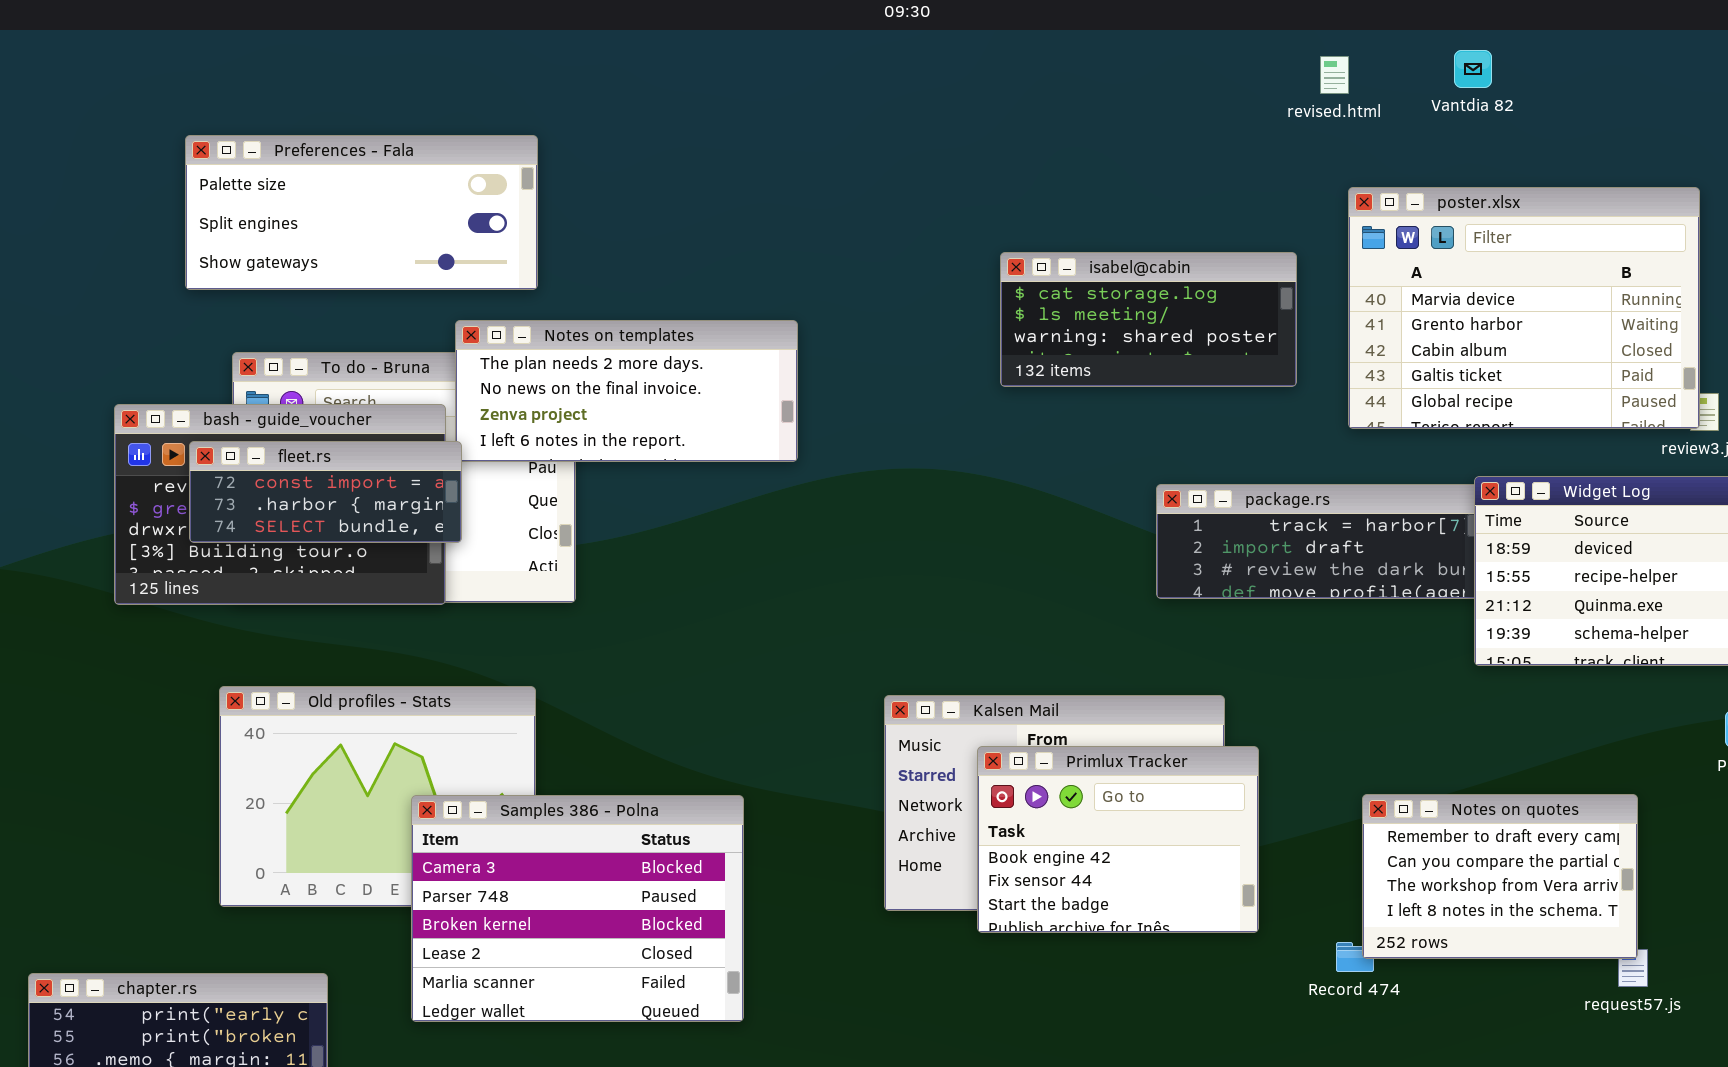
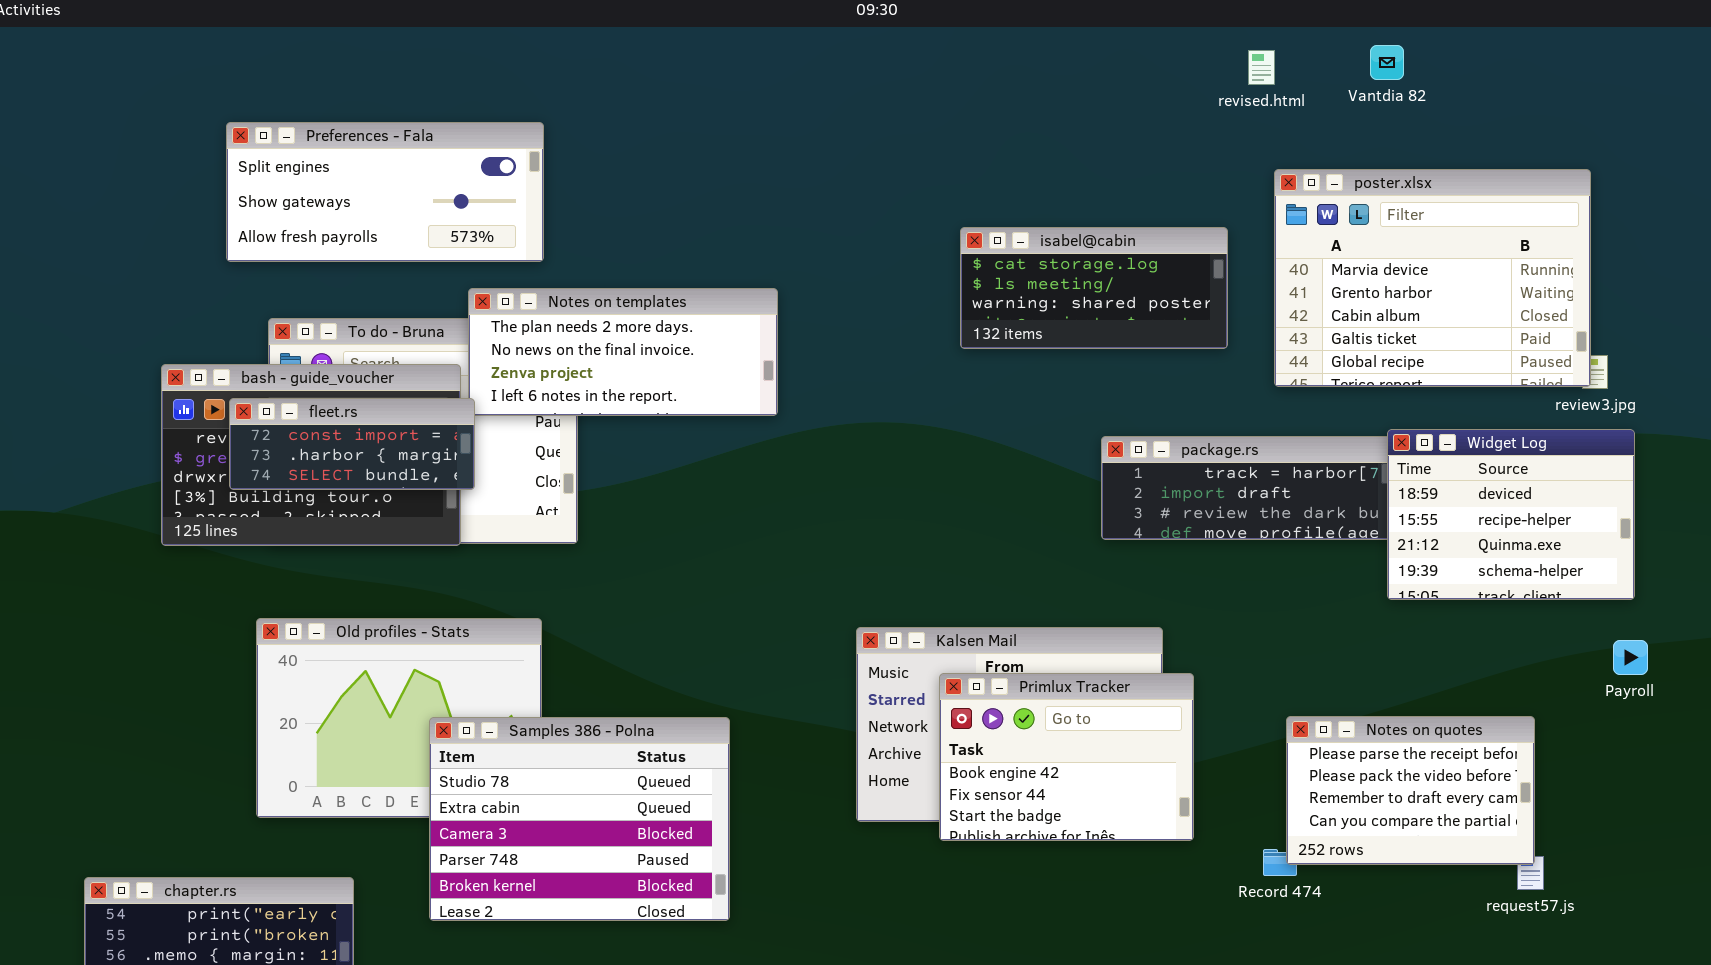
Preferences - Fala: [185,135,538,290] -> [226,122,544,262], scrolled down 1 row
Notes on quotes: [1362,794,1638,959] -> [1286,716,1535,865], scrolled up 2 rows
Samples 386 - Polna: [411,795,744,1022] -> [429,717,730,921], scrolled up 2 rows

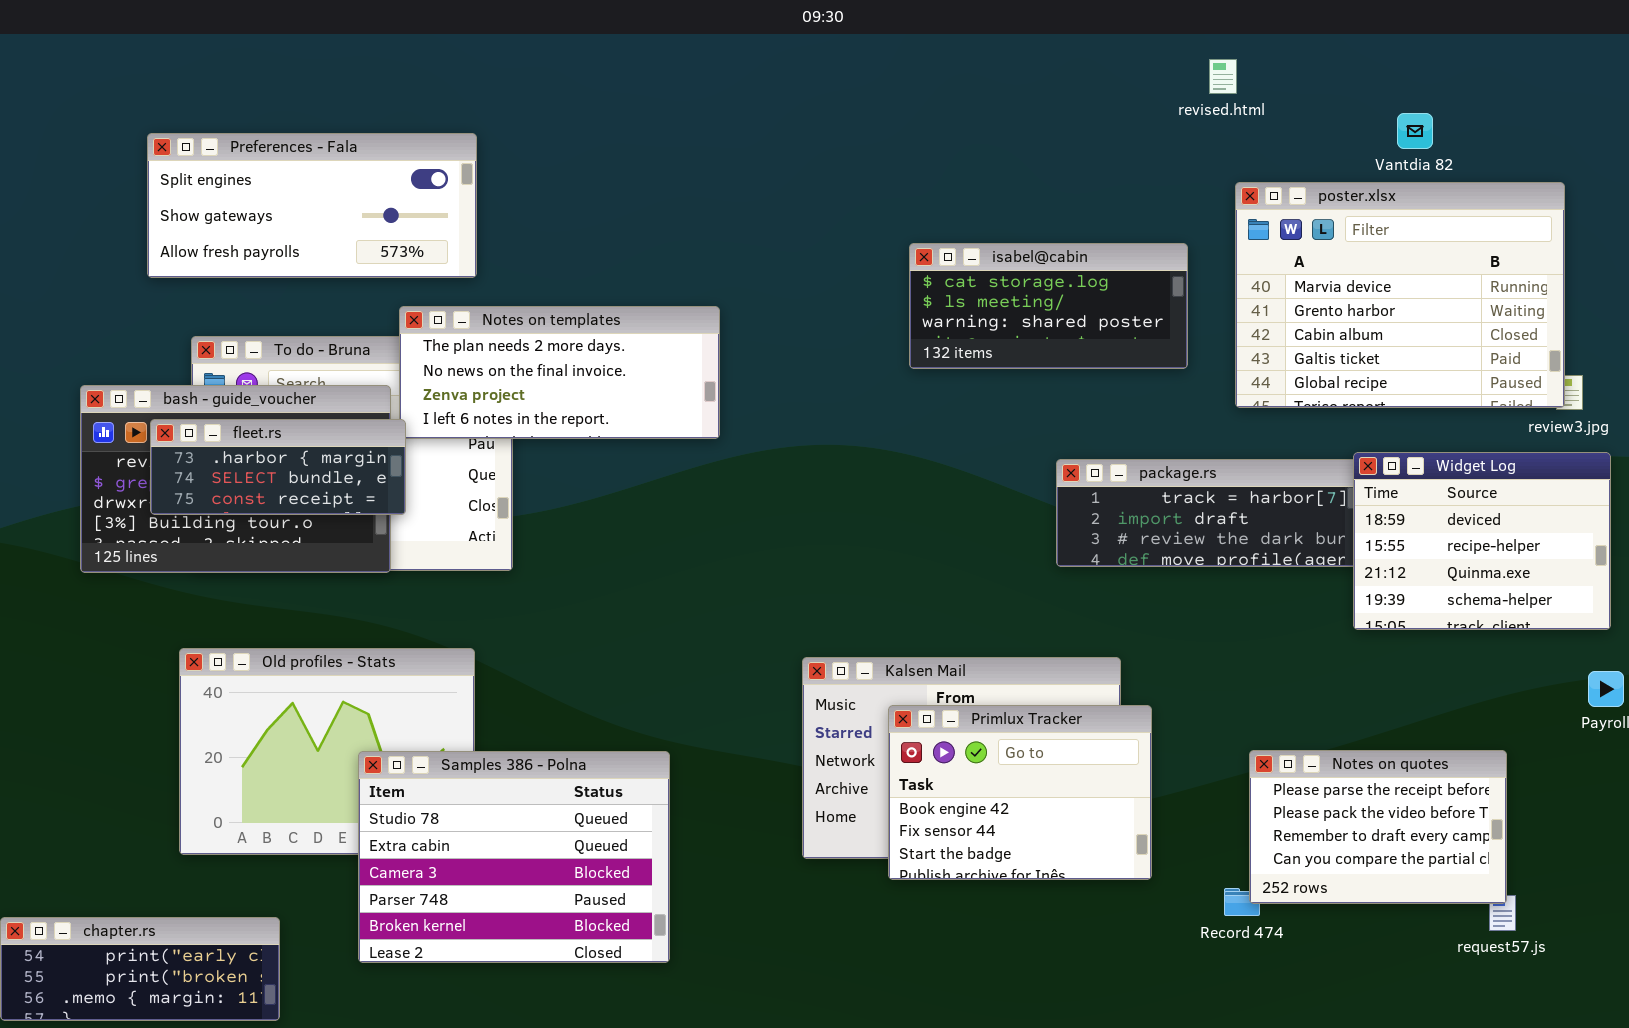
Vantdia 82: [1370,45,1404,80] -> [1397,113,1433,149], moved
fleet.rs: [229,398,475,490] -> [150,419,406,515], scrolled down 1 row

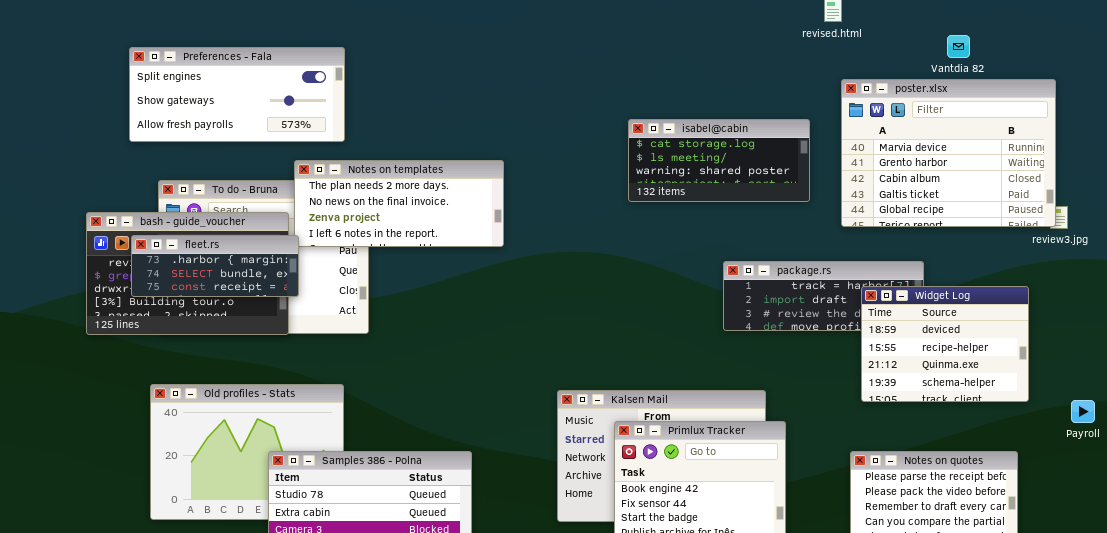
Widget Log: [1353,452,1611,630] -> [861,286,1029,402], moved

